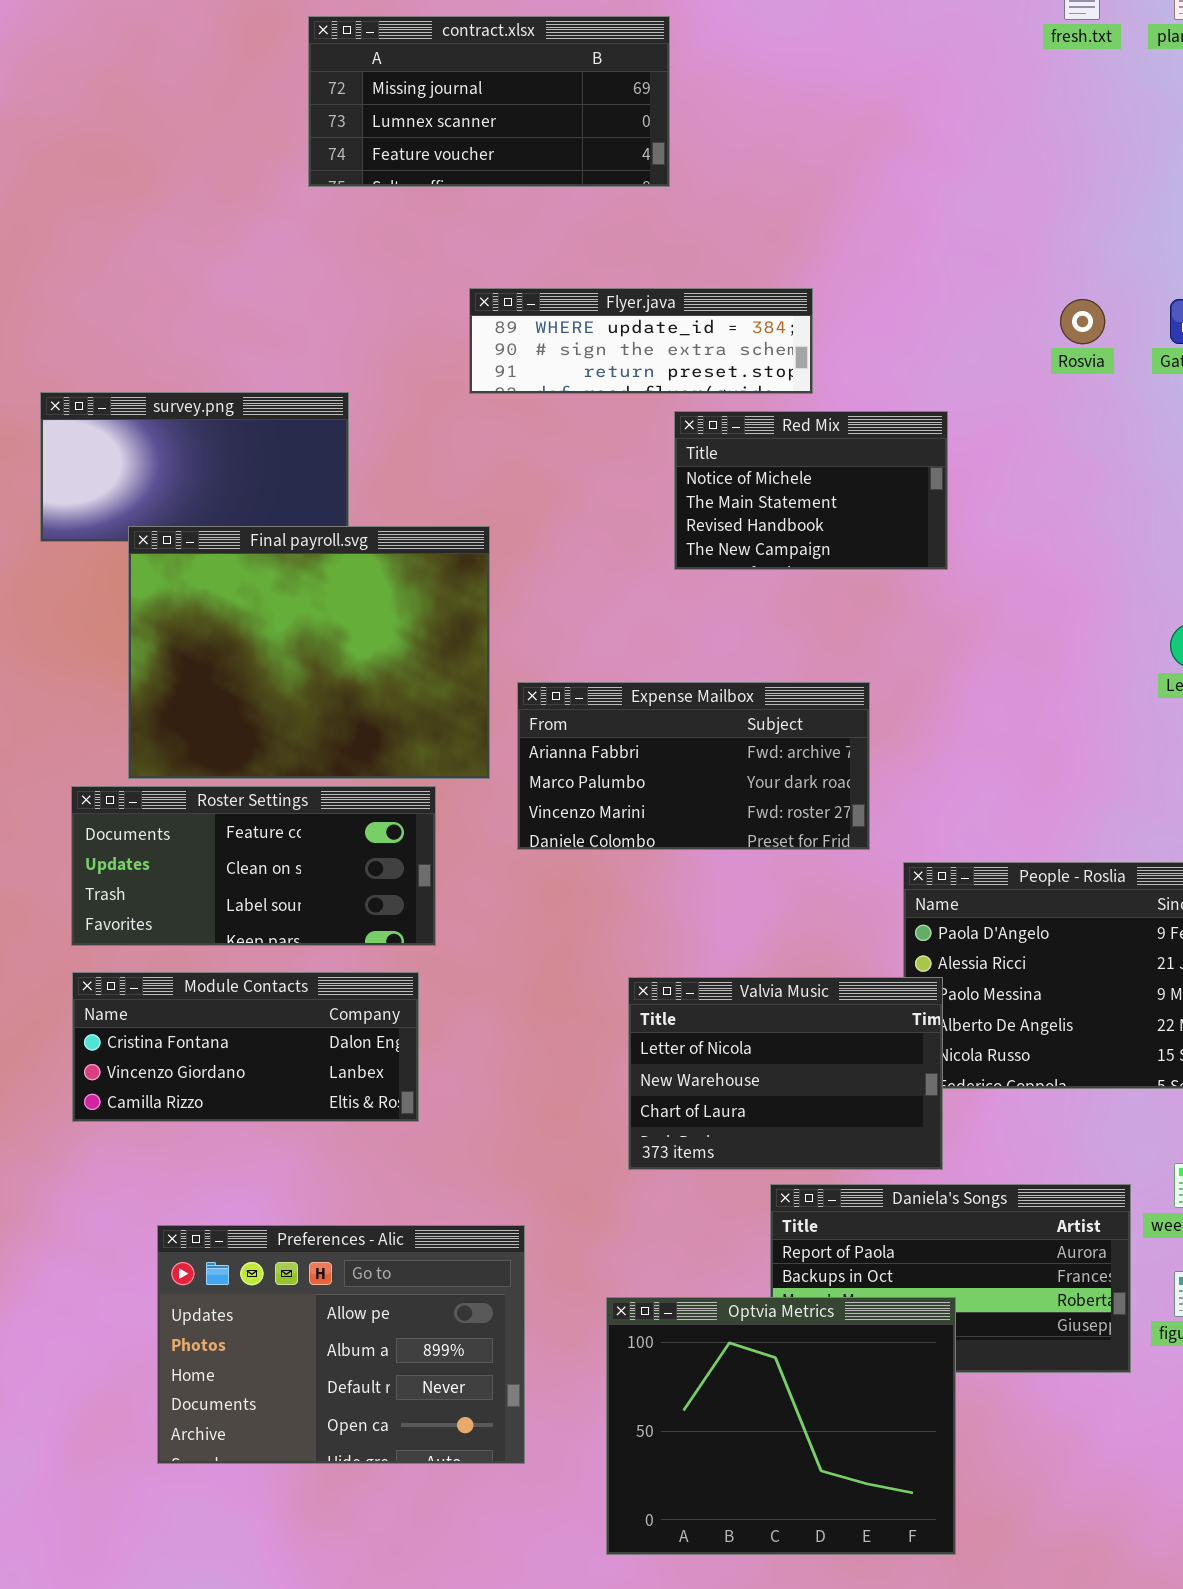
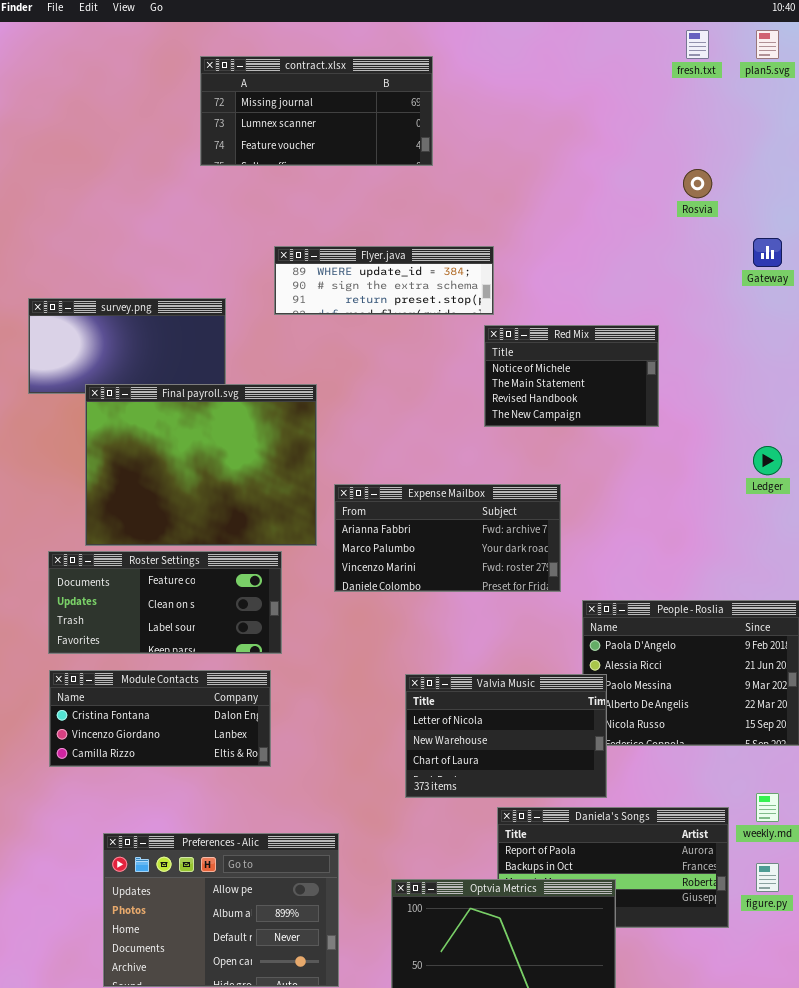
Flyer.java: [469,288,813,394] -> [274,246,494,315], moved
Rosvia: [1060,299,1105,344] -> [683,169,712,198], moved
Red Mix: [674,411,948,570] -> [484,325,659,427], moved

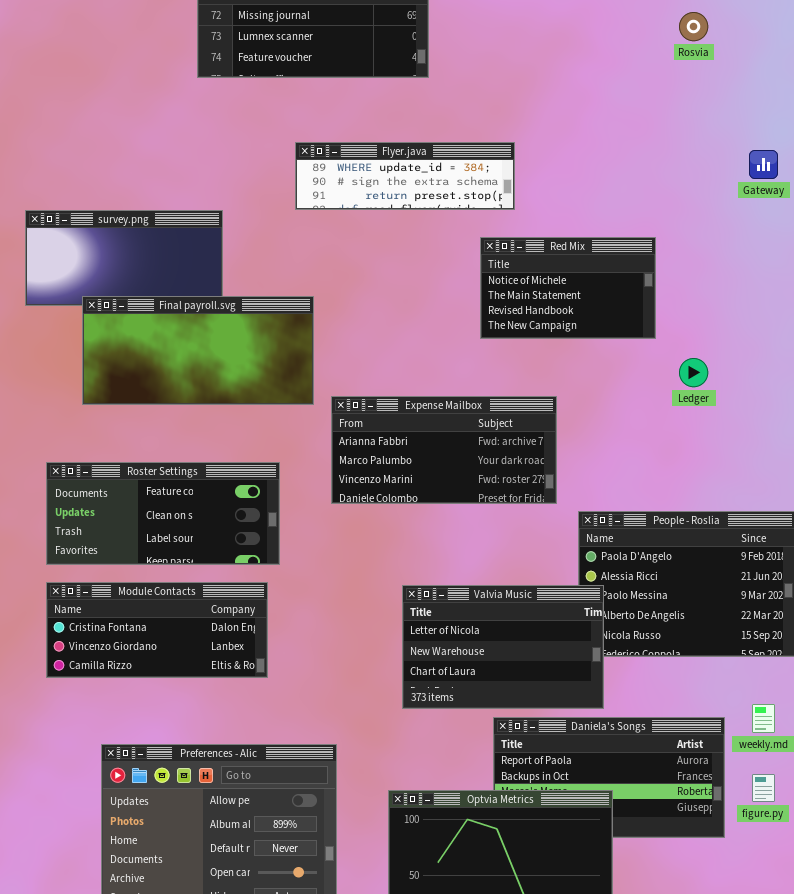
Rosvia: [683,169,712,198] -> [679,12,708,41], moved
Flyer.java: [274,246,494,315] -> [295,142,515,210], moved
Final payroll.svg: [85,384,317,546] -> [82,296,314,405], resized
Ledger: [753,446,782,475] -> [679,358,708,387], moved

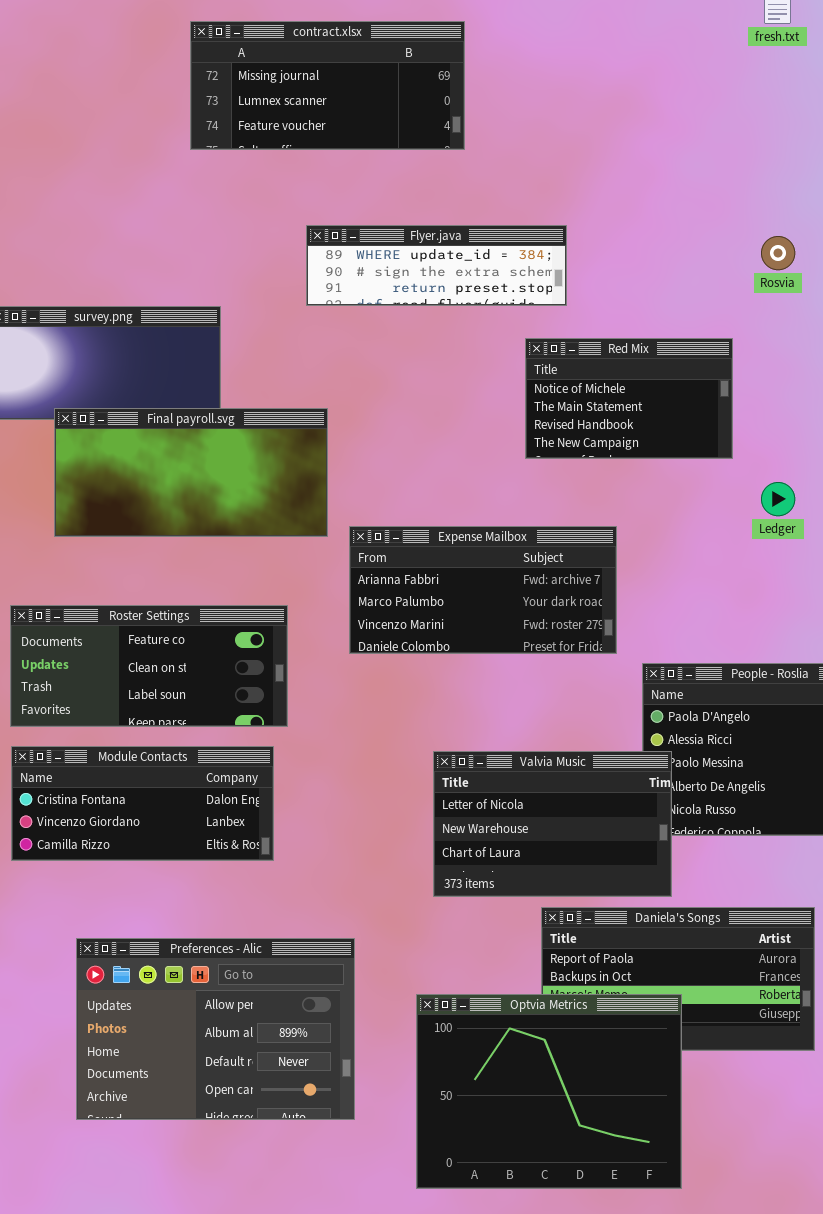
Rosvia: [679,12,708,41] -> [761,236,795,270], moved

